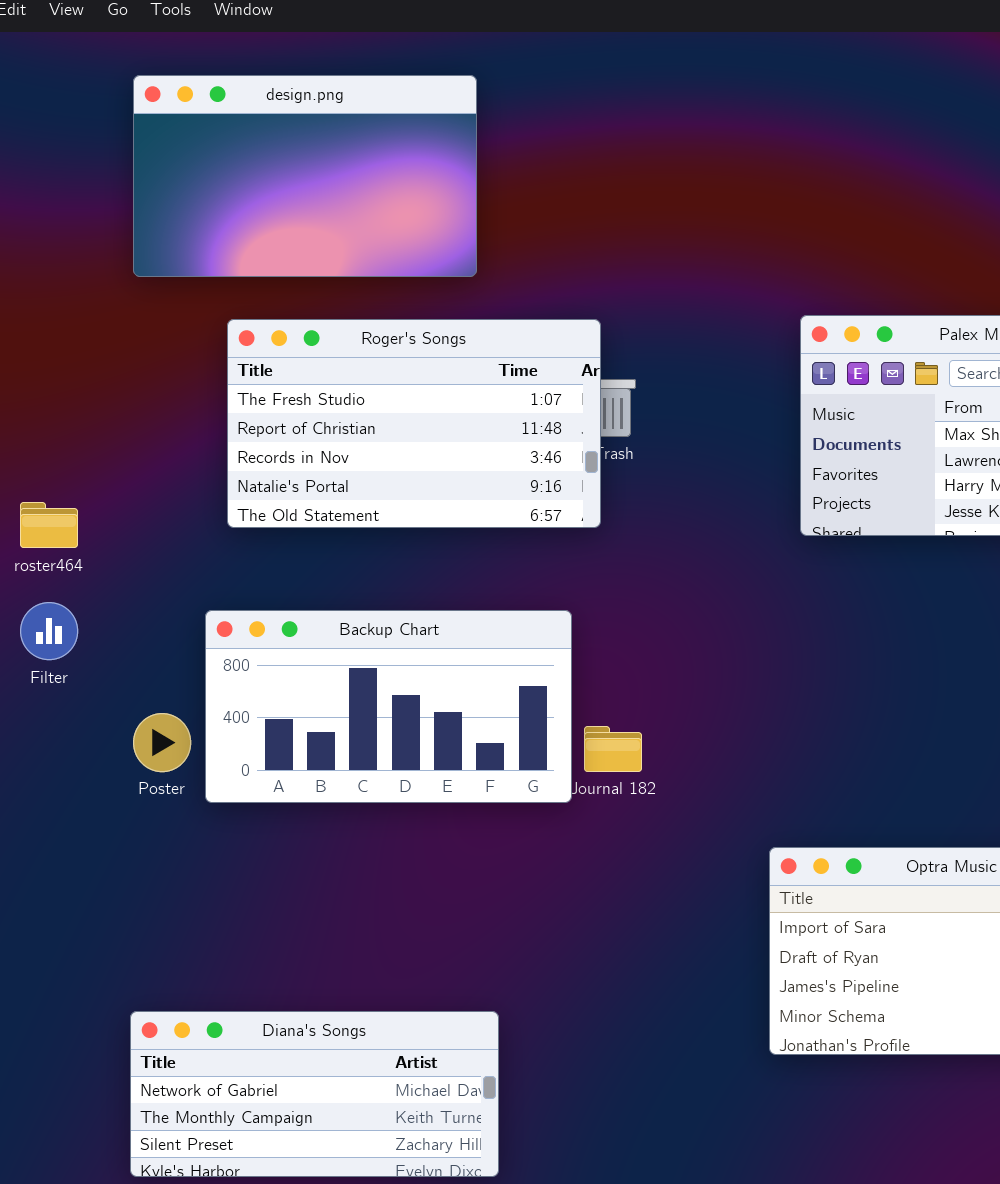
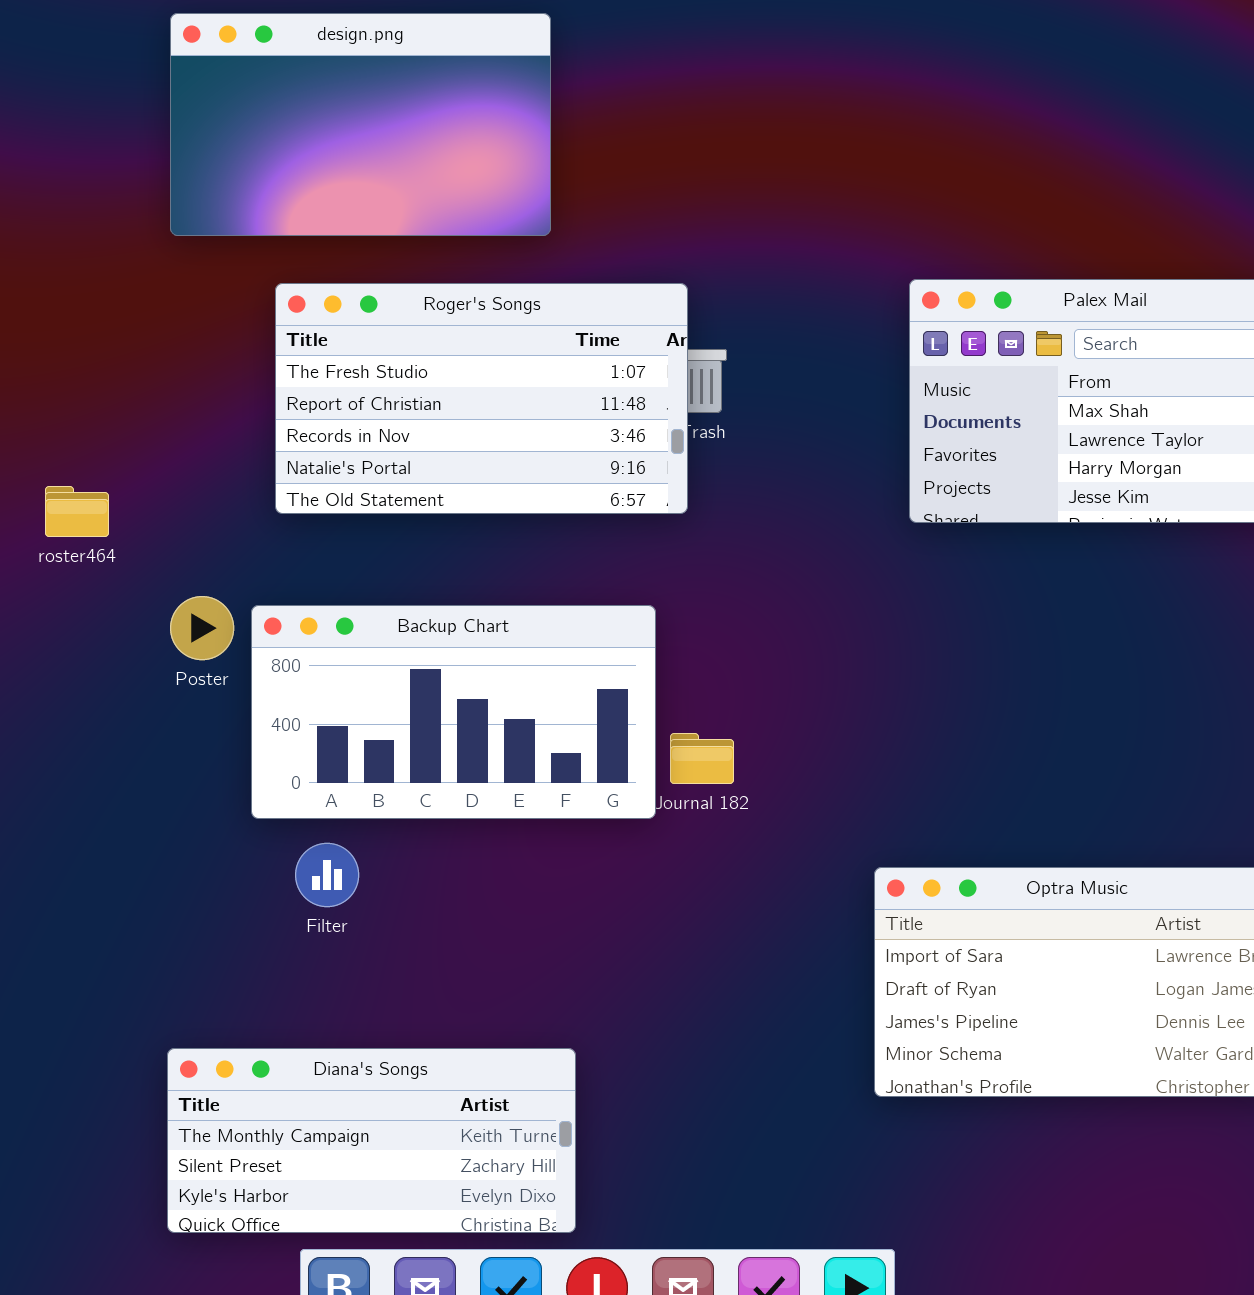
Filter: [20,602,78,660] -> [295,843,359,907], moved
Poster: [133,713,191,772] -> [170,596,234,660], moved
Diana's Songs: [130,1011,499,1177] -> [167,1048,576,1233], scrolled down 1 row

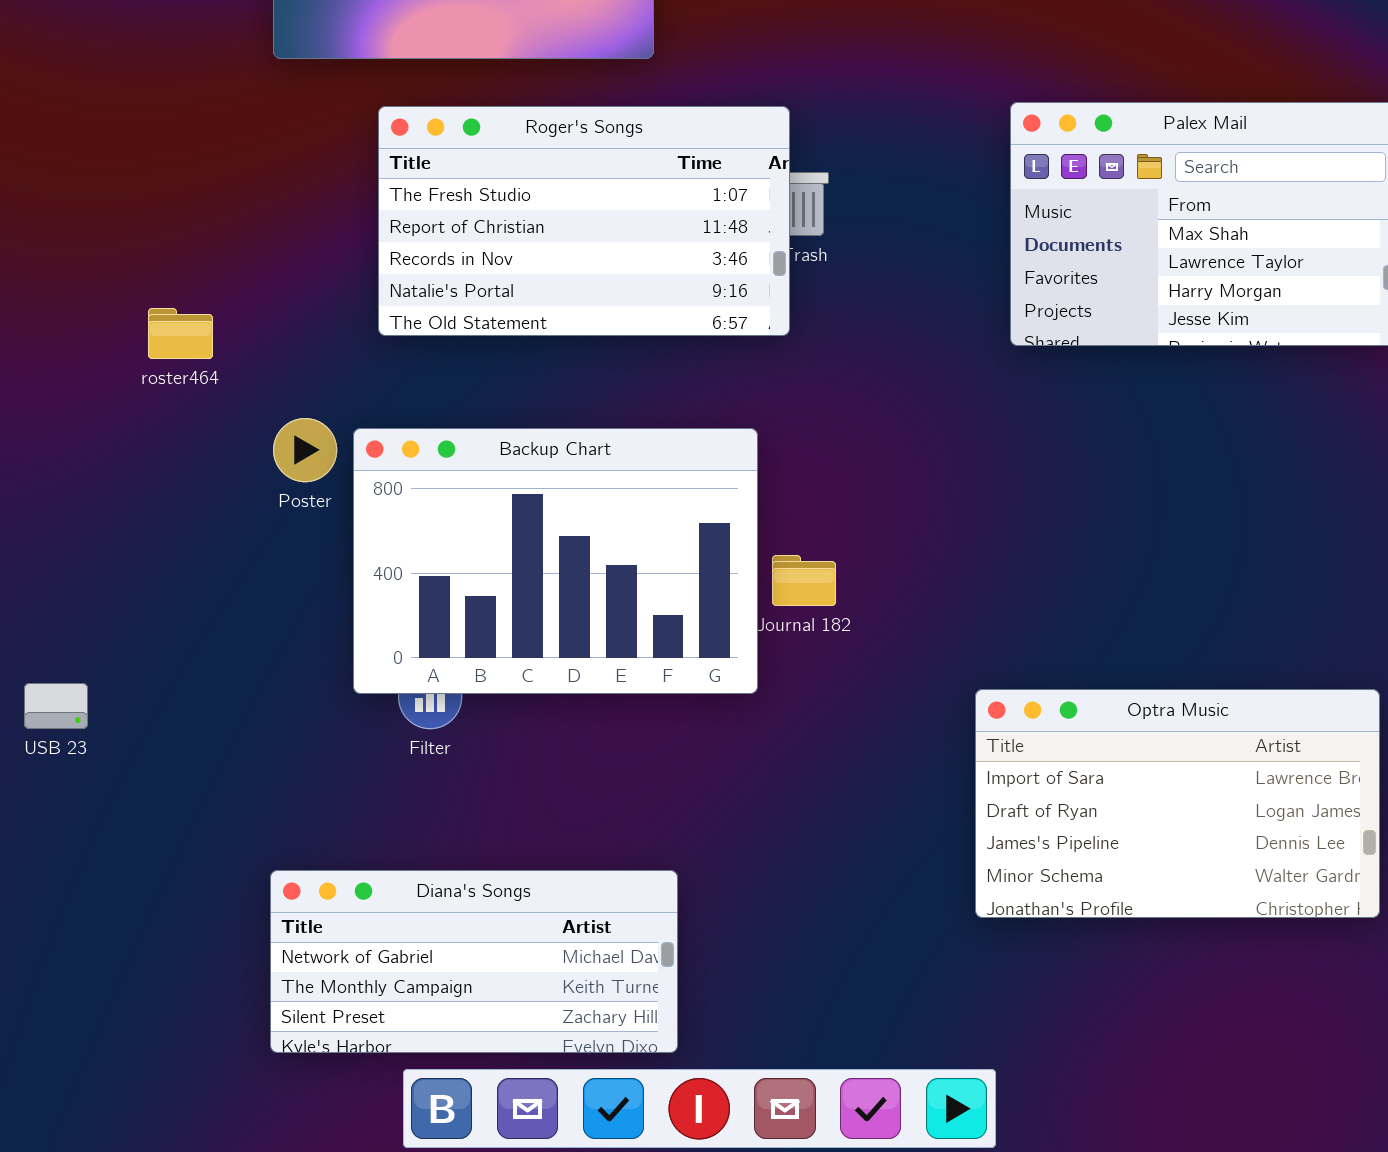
Backup Chart: [251,605,656,819] -> [353,428,758,694], resized
Diana's Songs: [167,1048,576,1233] -> [270,870,678,1053], scrolled up 1 row

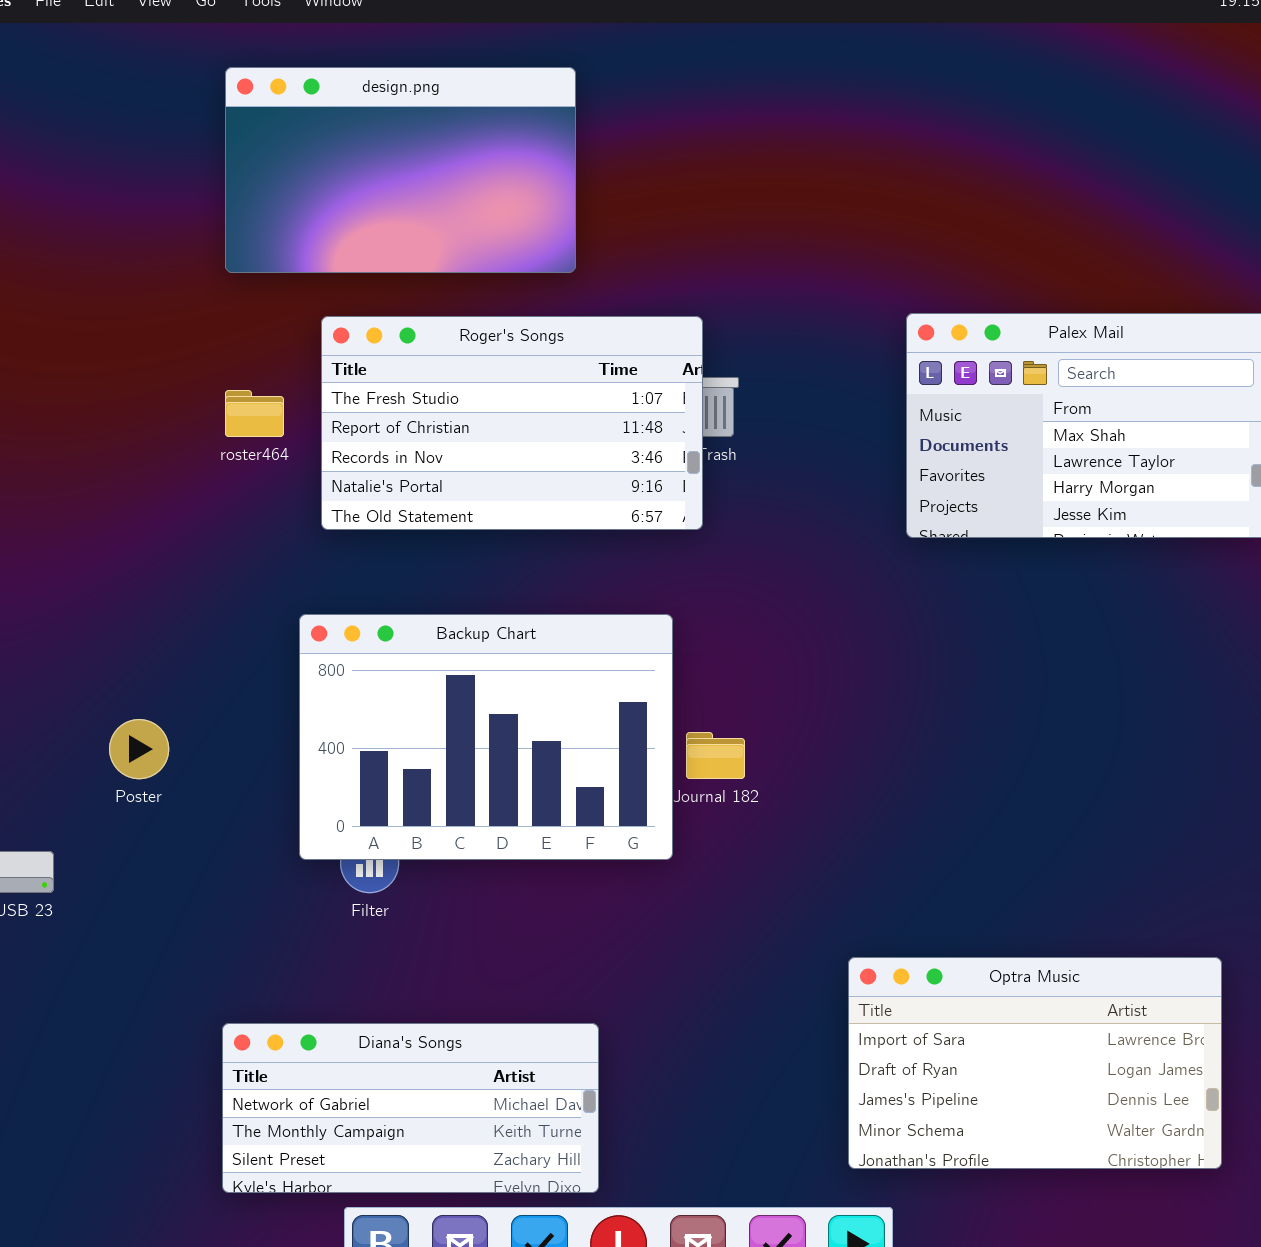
roster464: [148,308,213,359] -> [225,390,284,437], moved
Poster: [273,418,337,482] -> [109,719,169,779], moved
Optra Music: [975,689,1380,918] -> [848,957,1222,1169], moved

